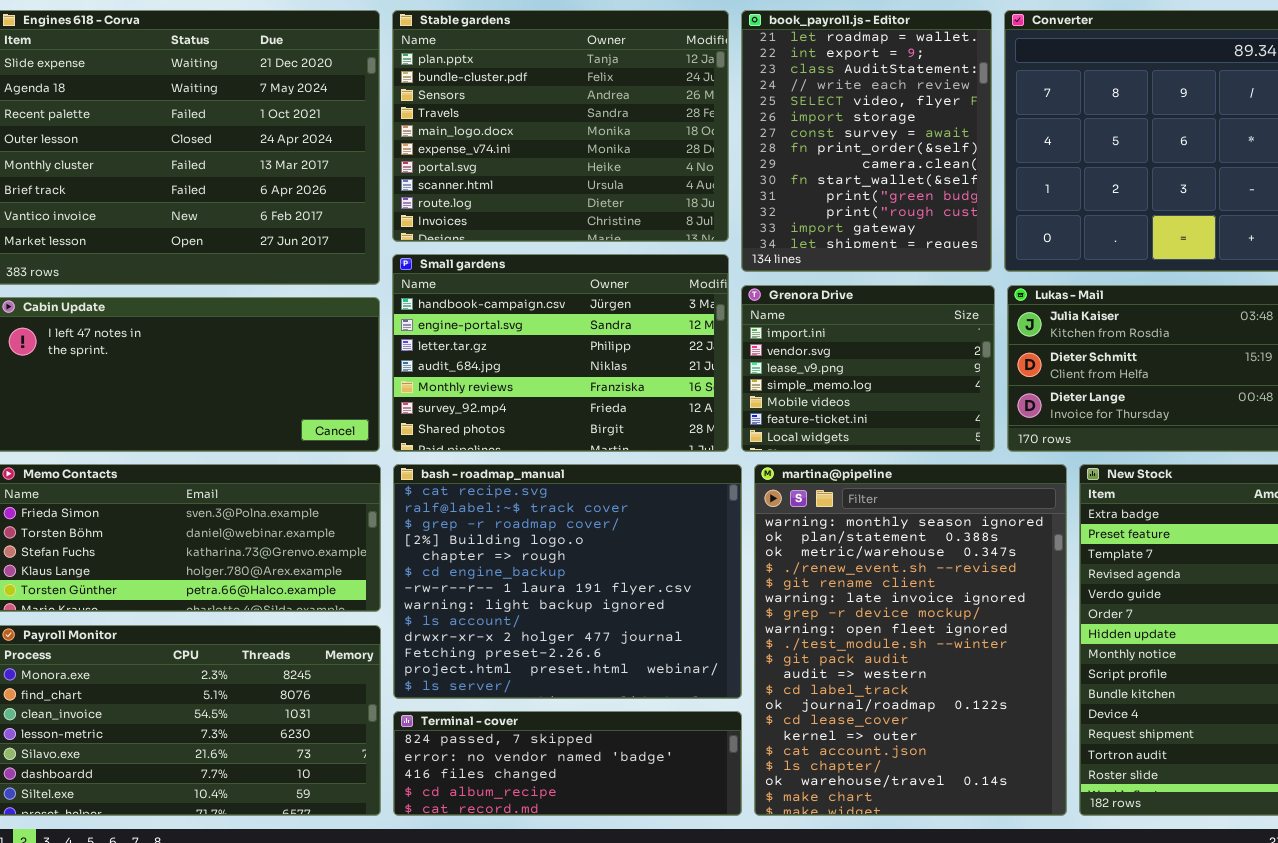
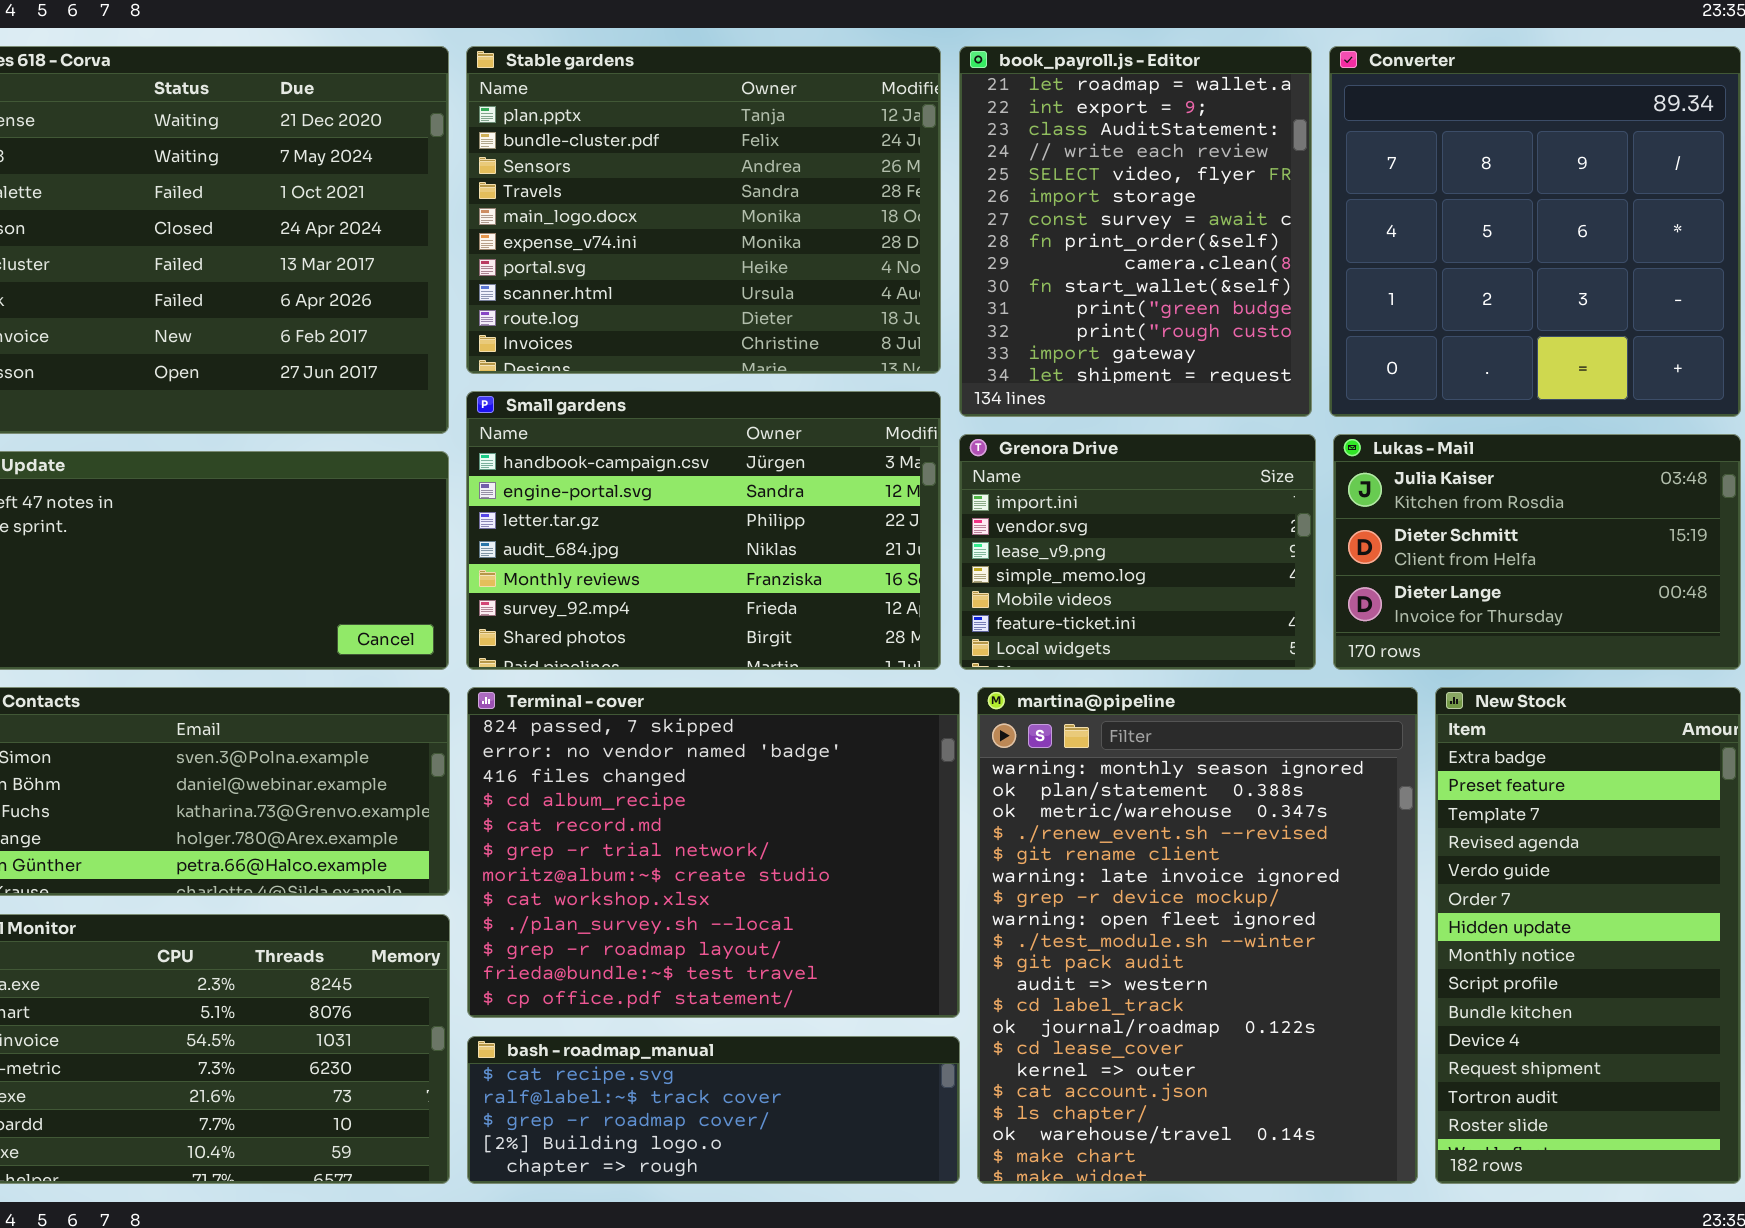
bash - roadmap_manual: [393,464,742,699] -> [467,1036,960,1184], moved, resized
Terminal - cover: [393,711,742,816] -> [467,687,960,1018], moved, resized

